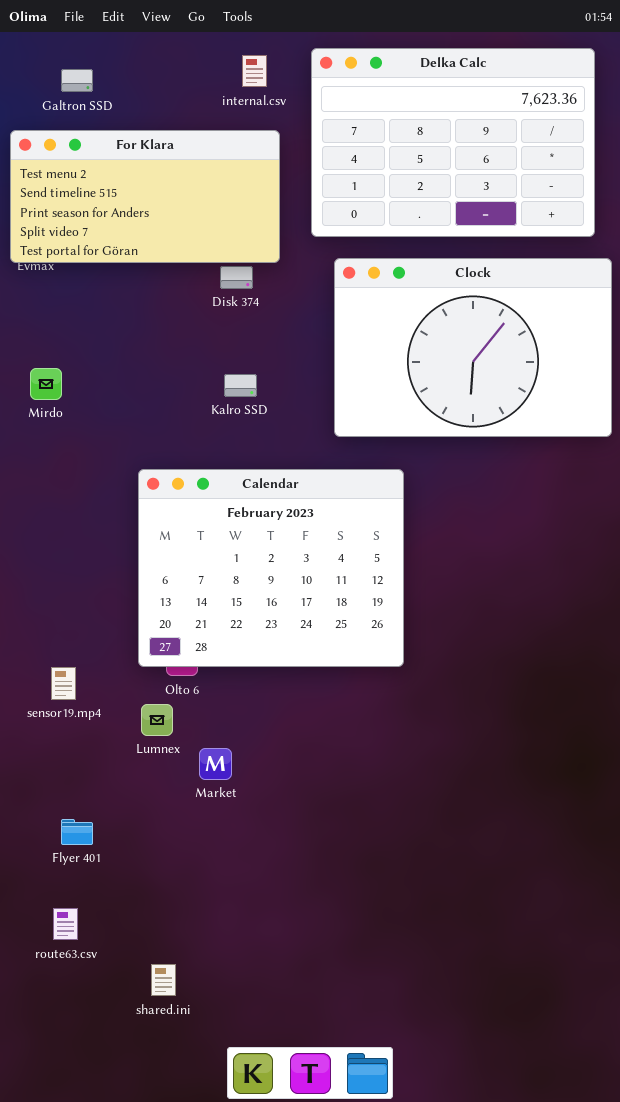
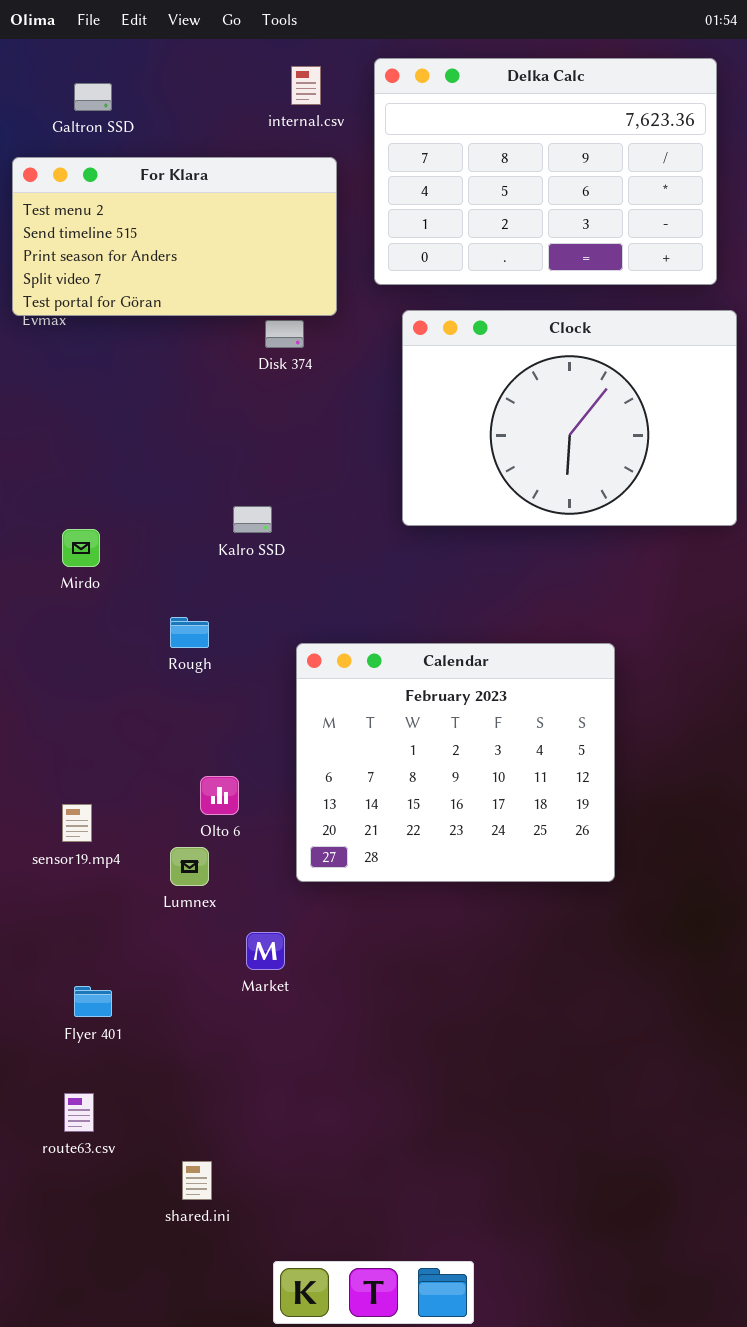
Mirdo: [30,368,62,400] -> [62,529,100,567], moved
Kalro SSD: [224,374,257,397] -> [233,506,272,533], moved
Calendar: [138,469,404,667] -> [296,643,615,882], moved
Market: [199,748,232,780] -> [246,932,285,970], moved

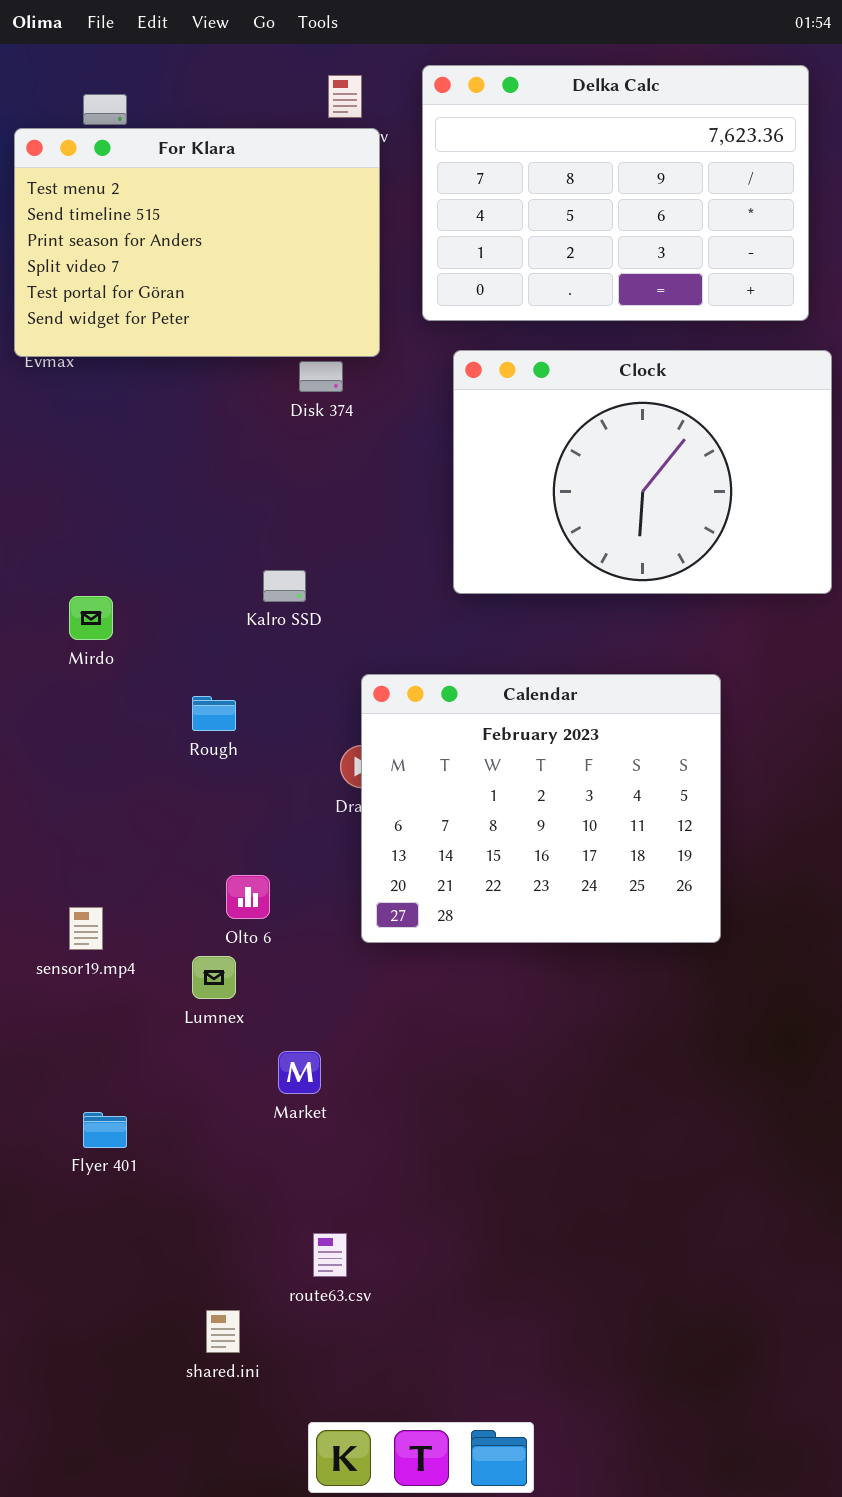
For Klara: [12,157,337,316] -> [14,128,380,357], resized
Calendar: [296,643,615,882] -> [361,674,721,943], moved
route63.csv: [64,1093,94,1132] -> [313,1233,347,1277], moved

